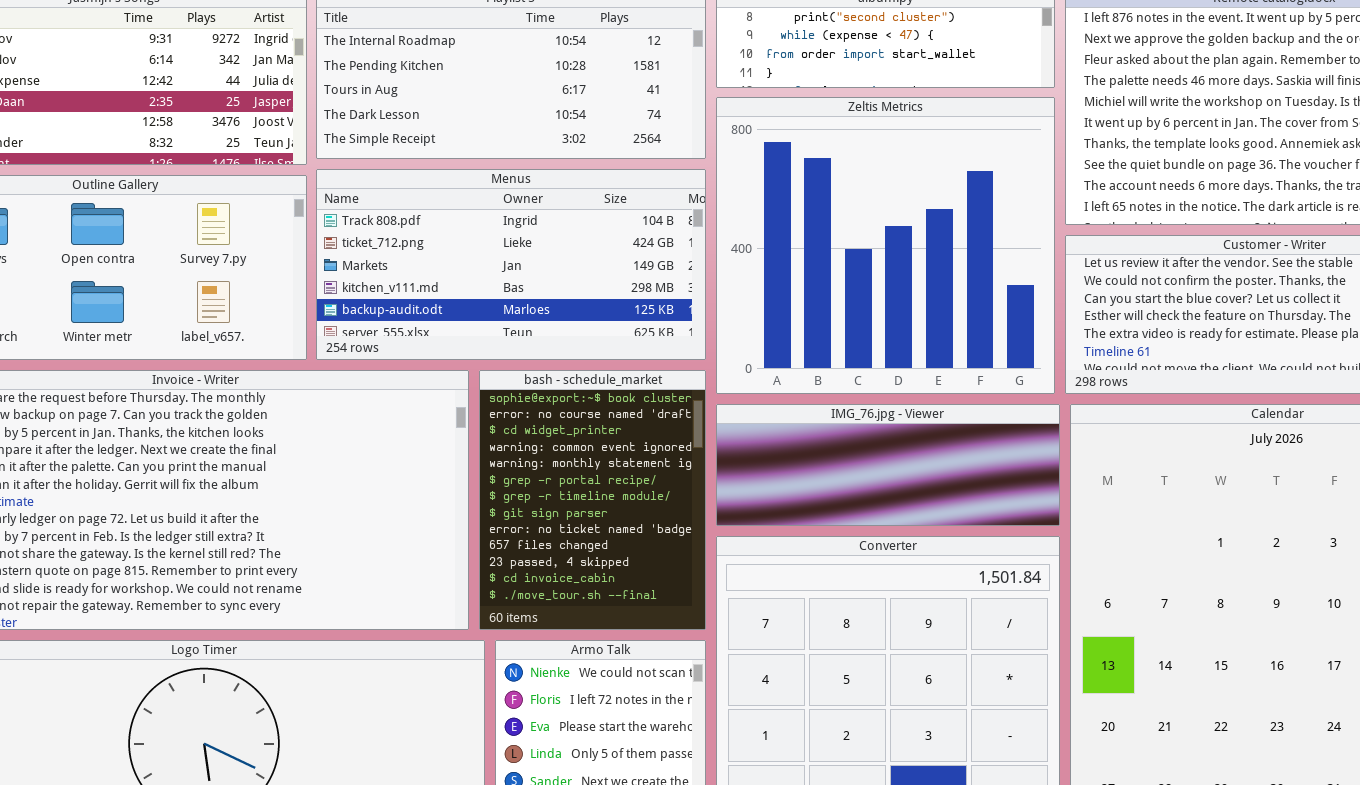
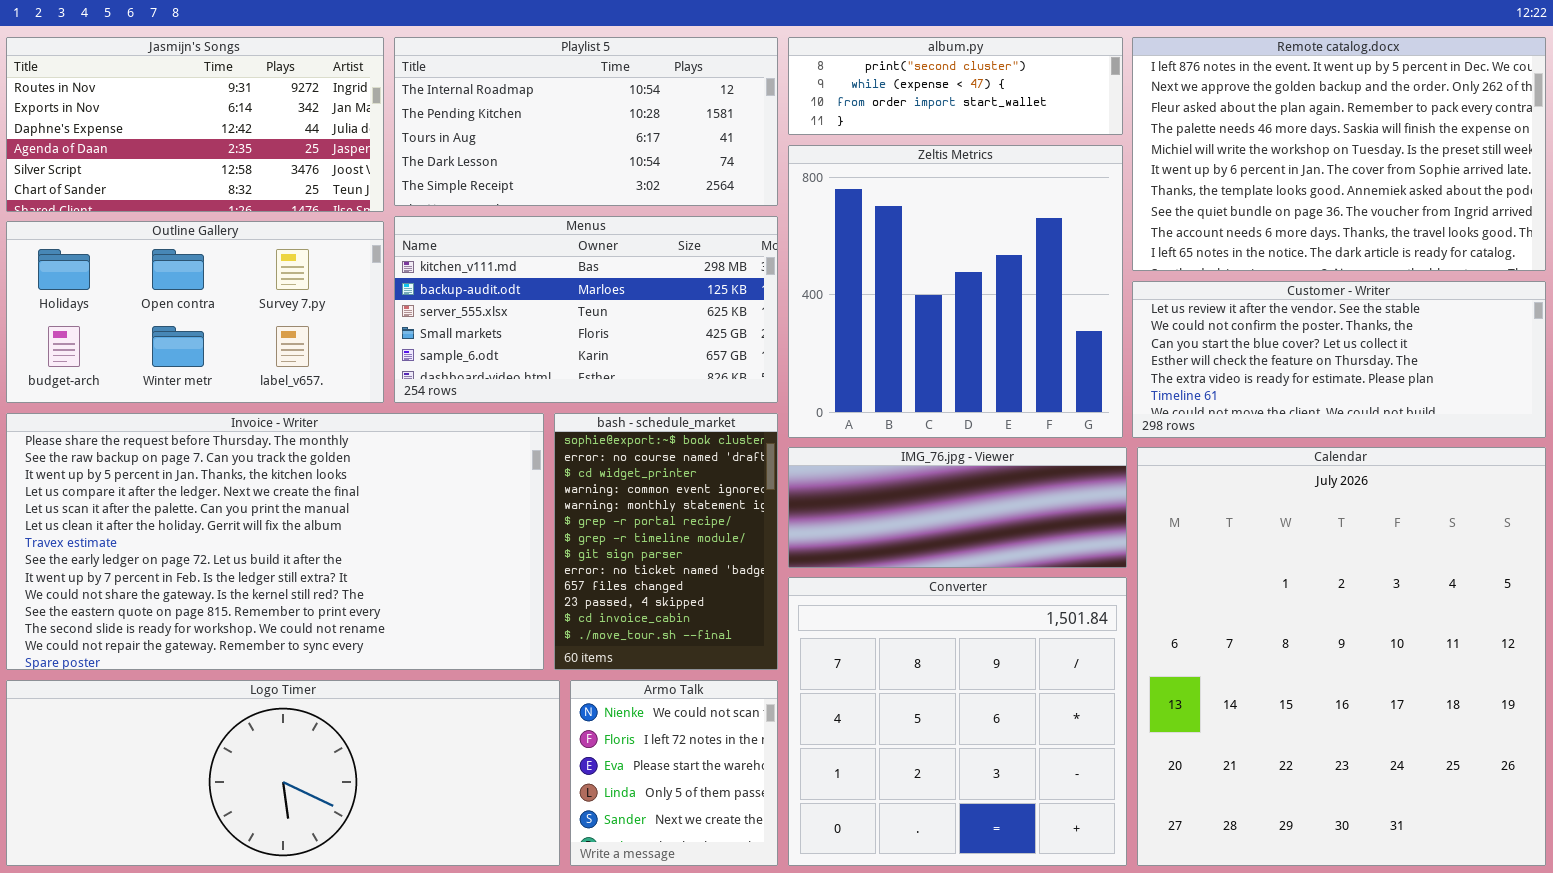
Menus: [316,169,706,360] -> [394,216,778,403], scrolled down 3 rows

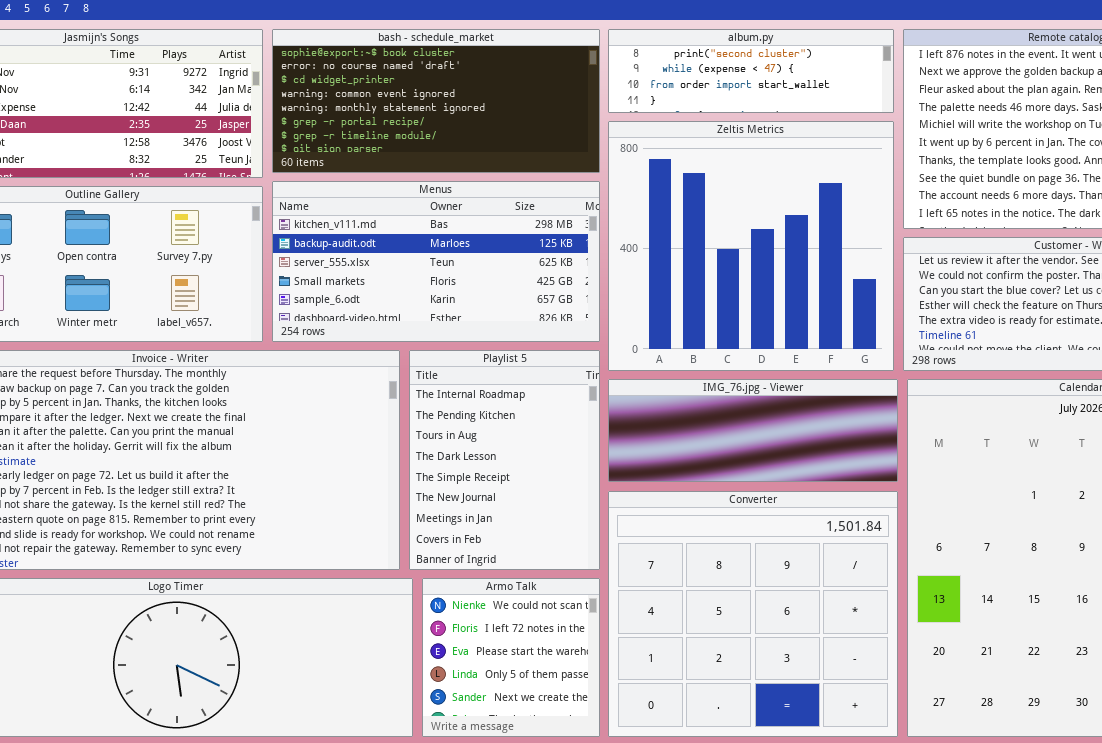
Playlist 5: [394,37,778,206] -> [409,350,600,570], moved, resized
bash - schedule_market: [554,413,778,670] -> [272,29,600,173], moved, resized

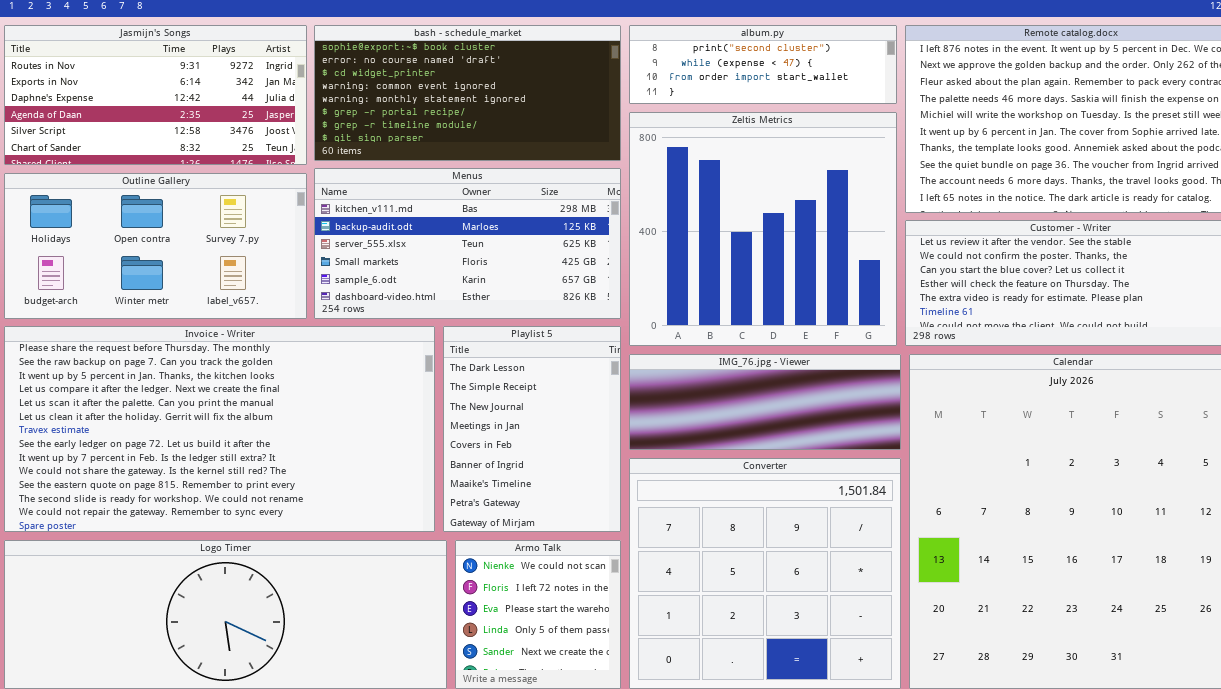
Playlist 5: [409,350,600,570] -> [443,326,621,532], scrolled down 3 rows

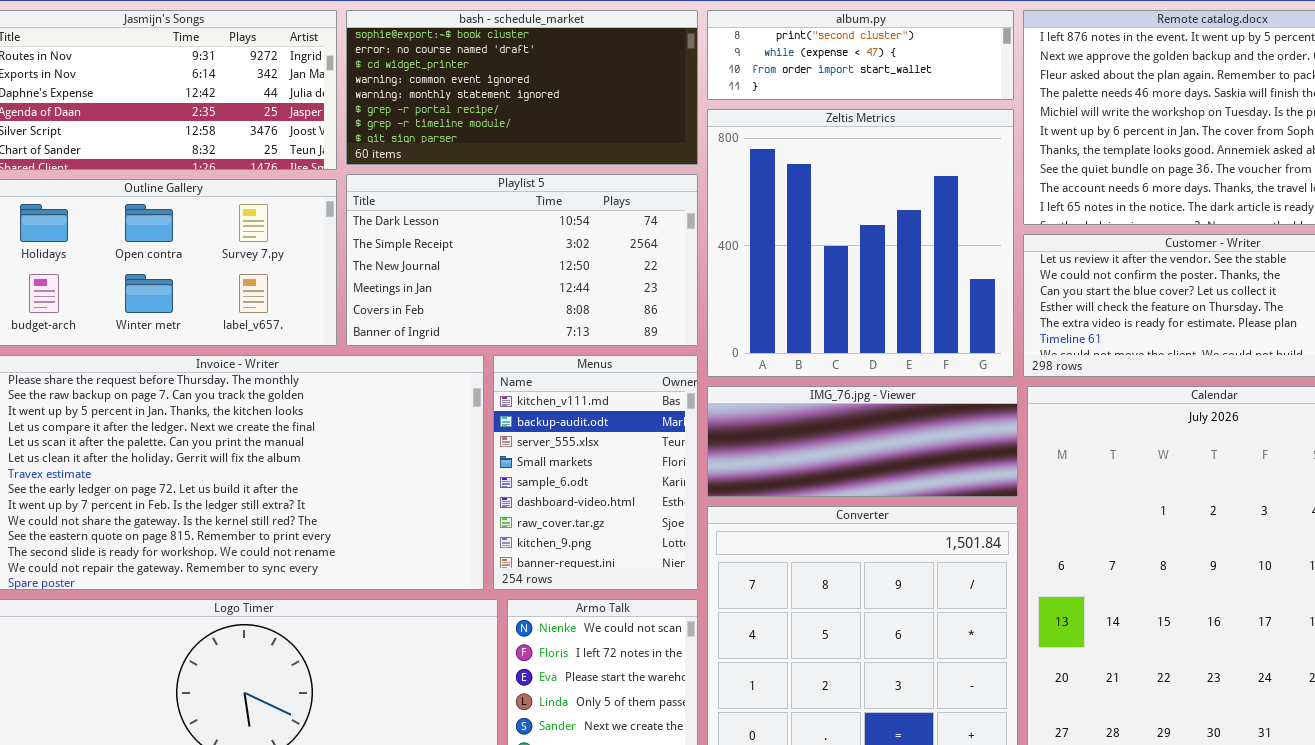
Menus: [314,168,621,319] -> [493,355,698,590], moved, resized
Playlist 5: [443,326,621,532] -> [346,174,698,346], moved, resized

